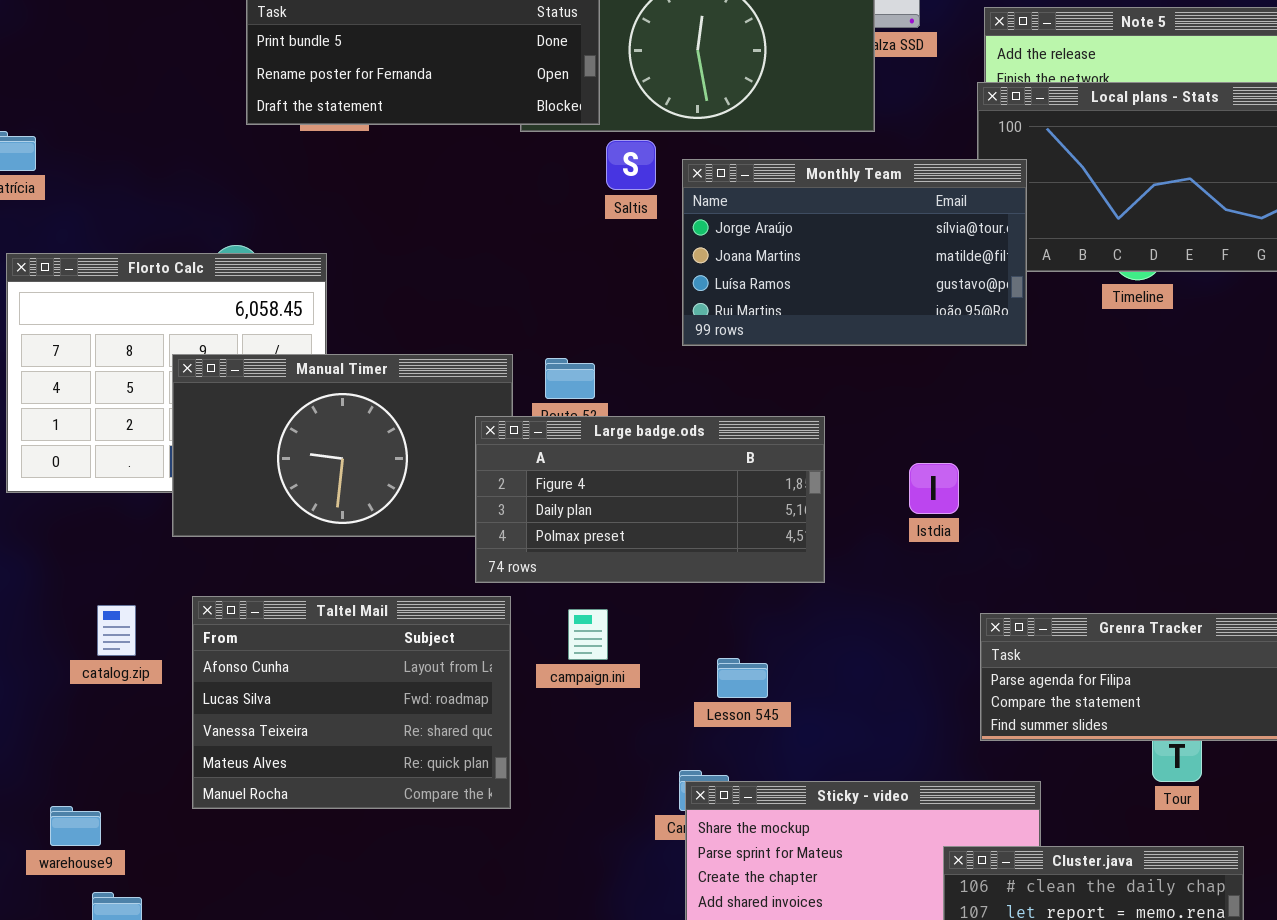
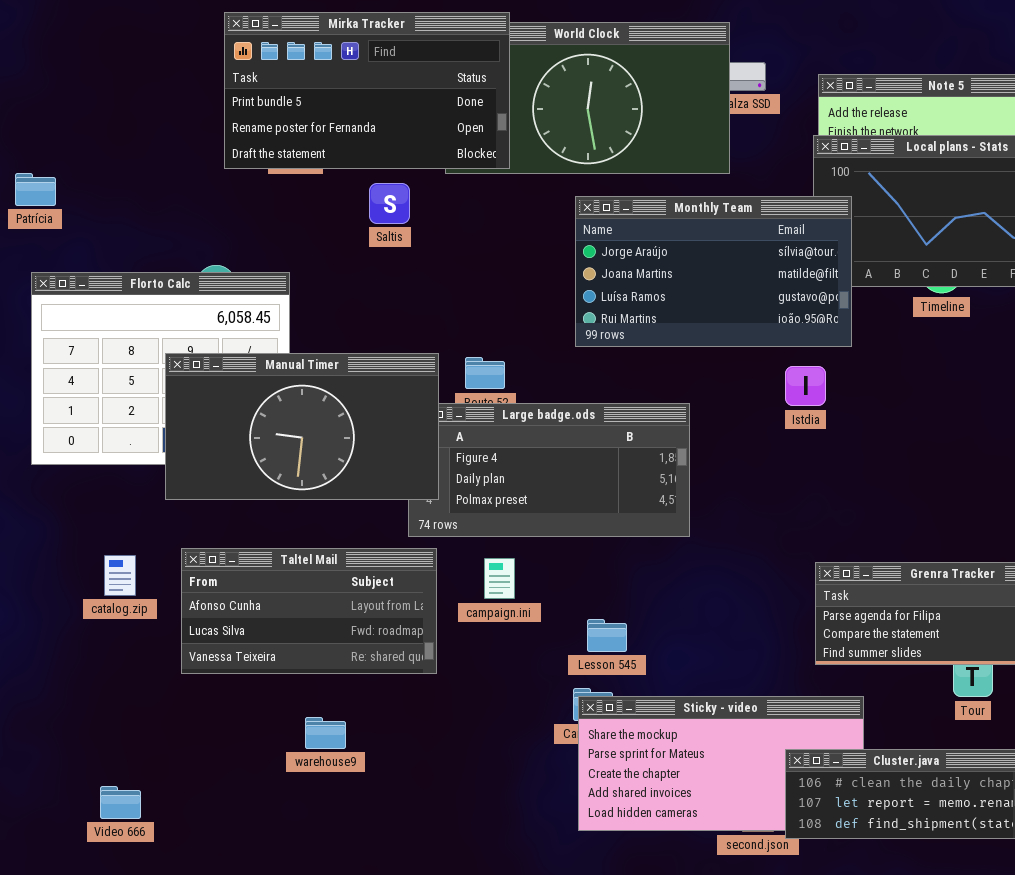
Saltis: [606,140,656,190] -> [369,183,410,224], moved
Manual Timer: [172,354,513,537] -> [165,353,439,500], raised
Istdia: [909,463,959,514] -> [785,366,826,406], moved
Taltel Mail: [192,596,511,809] -> [181,548,437,674], resized
Lesson 545: [717,658,768,698] -> [587,619,627,652], moved
warehouse9: [50,806,101,846] -> [305,717,346,749], moved

